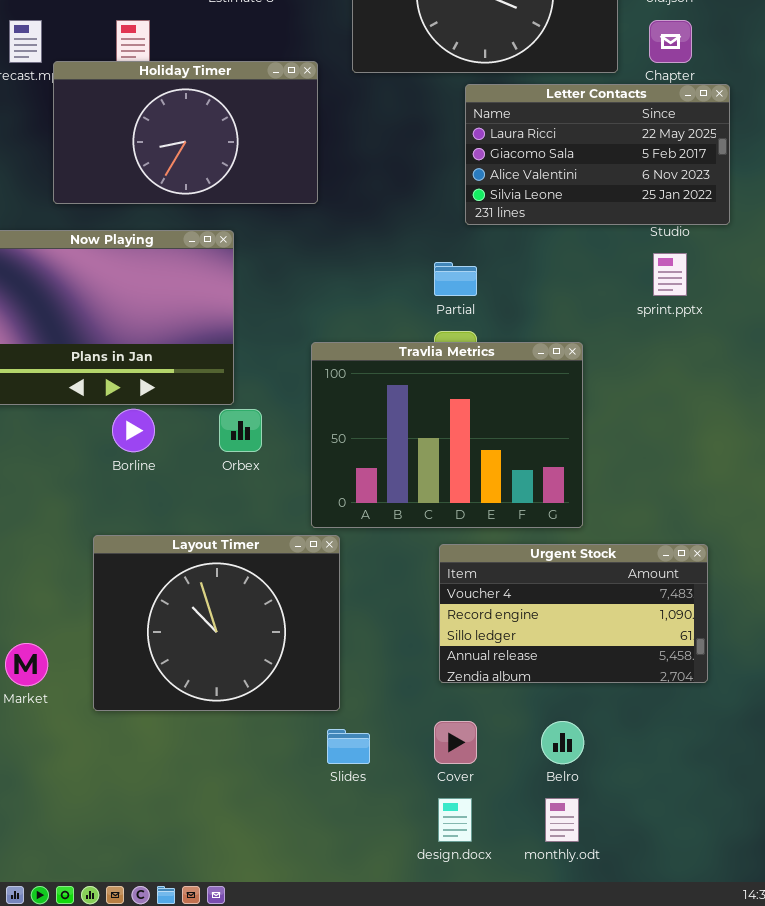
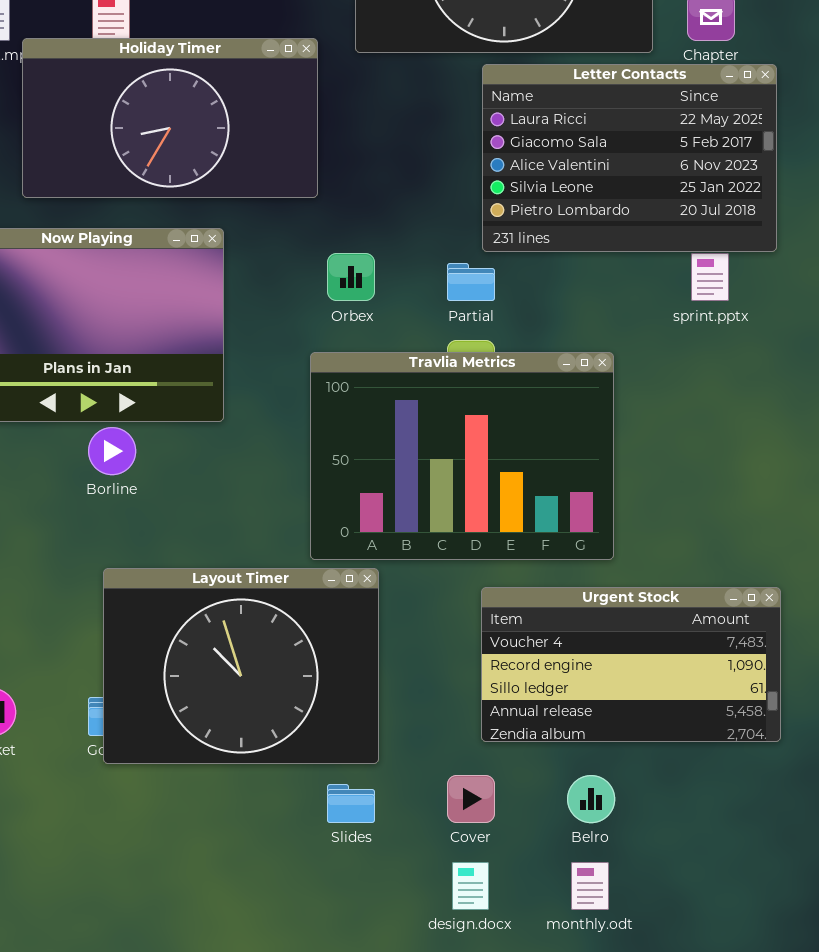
Letter Contacts: [465,84,730,225] -> [482,64,777,252], resized
Orbex: [219,409,262,452] -> [327,253,375,301], moved
Layout Timer: [93,535,340,711] -> [103,568,379,764], moved
Urgent Stock: [439,544,708,683] -> [481,587,781,742], moved

